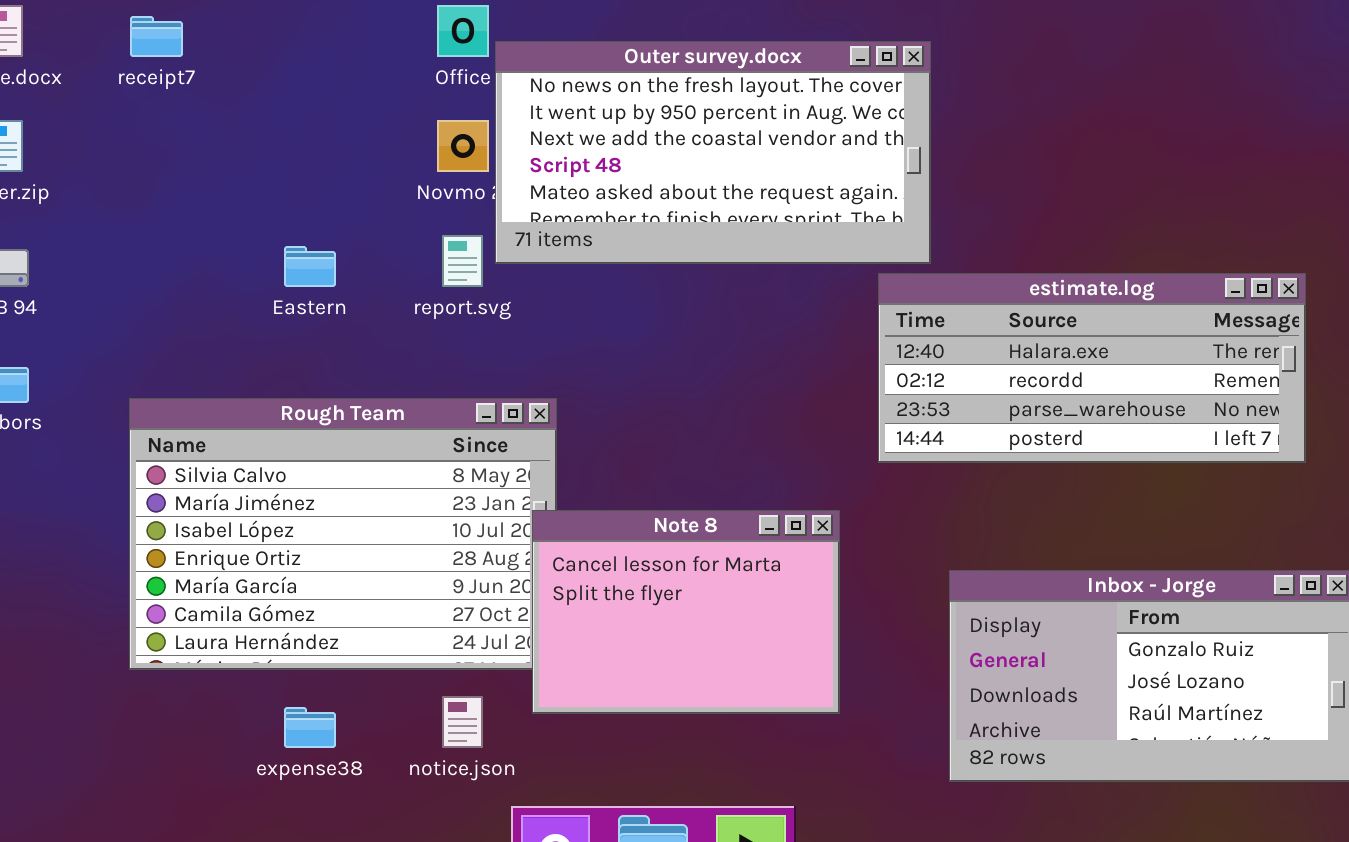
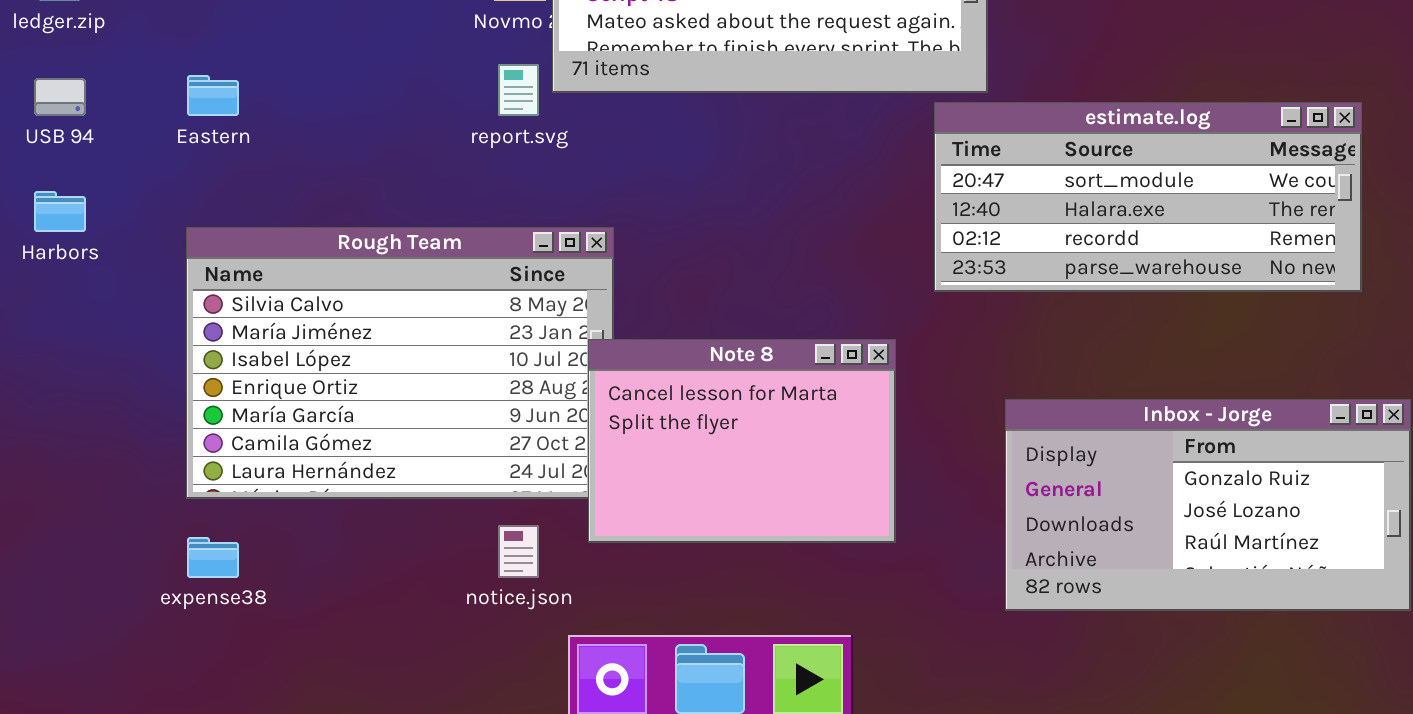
Eastern: [284,246,336,287] -> [187,75,239,116], moved
estimate.log: [878,273,1306,463] -> [934,102,1362,292], scrolled up 1 row
expense38: [284,707,336,748] -> [187,537,239,578], moved

